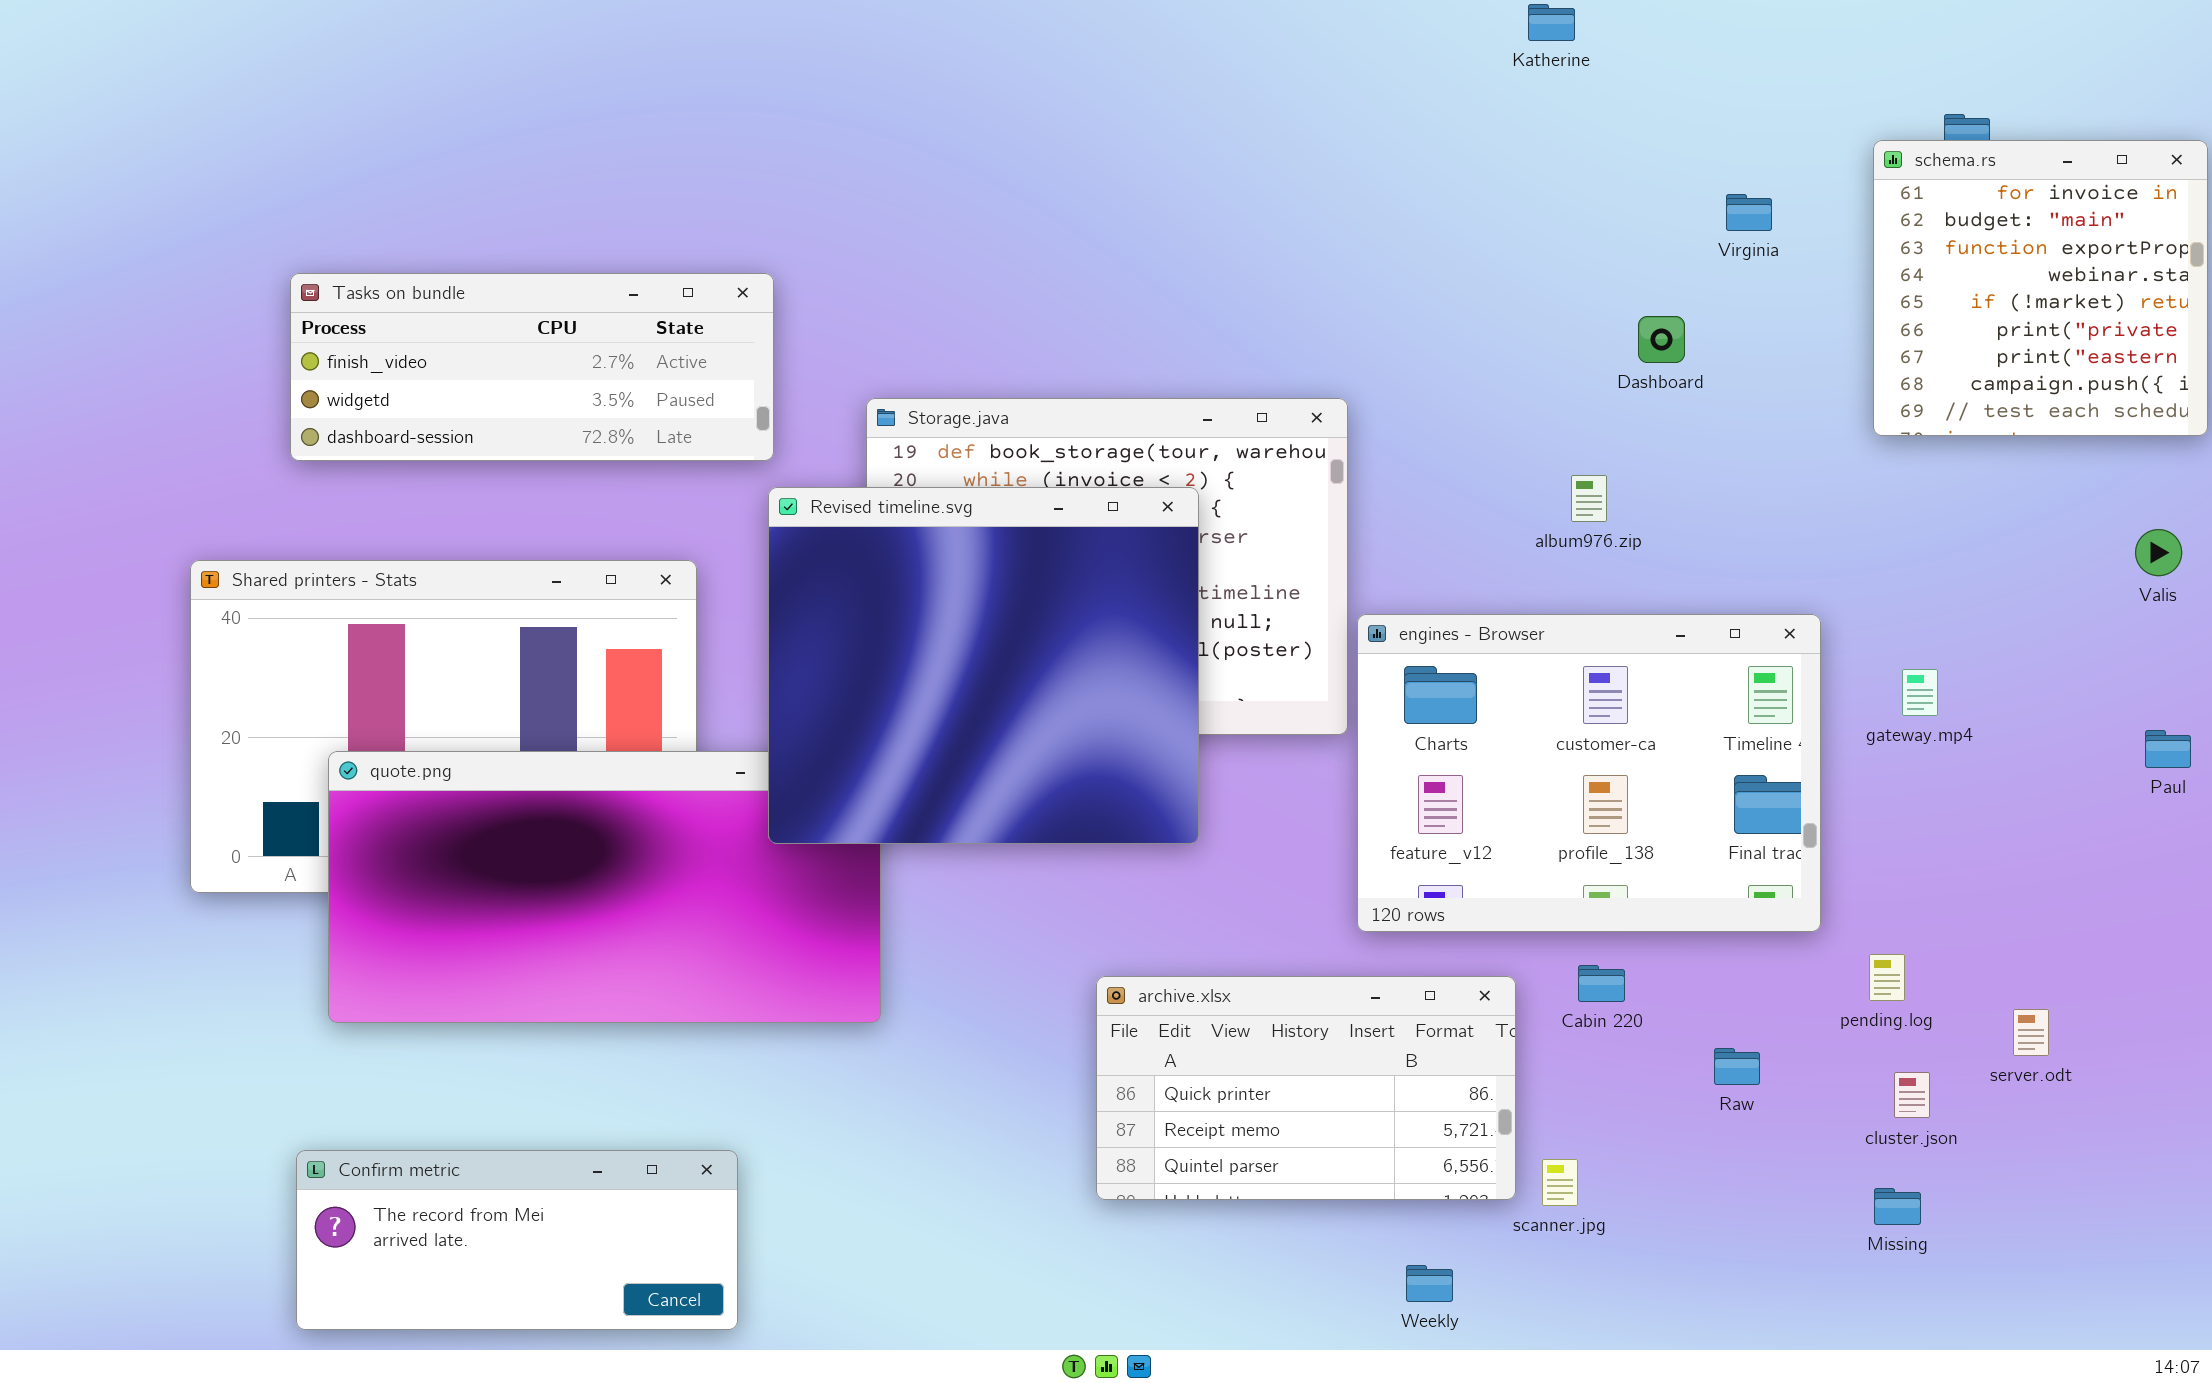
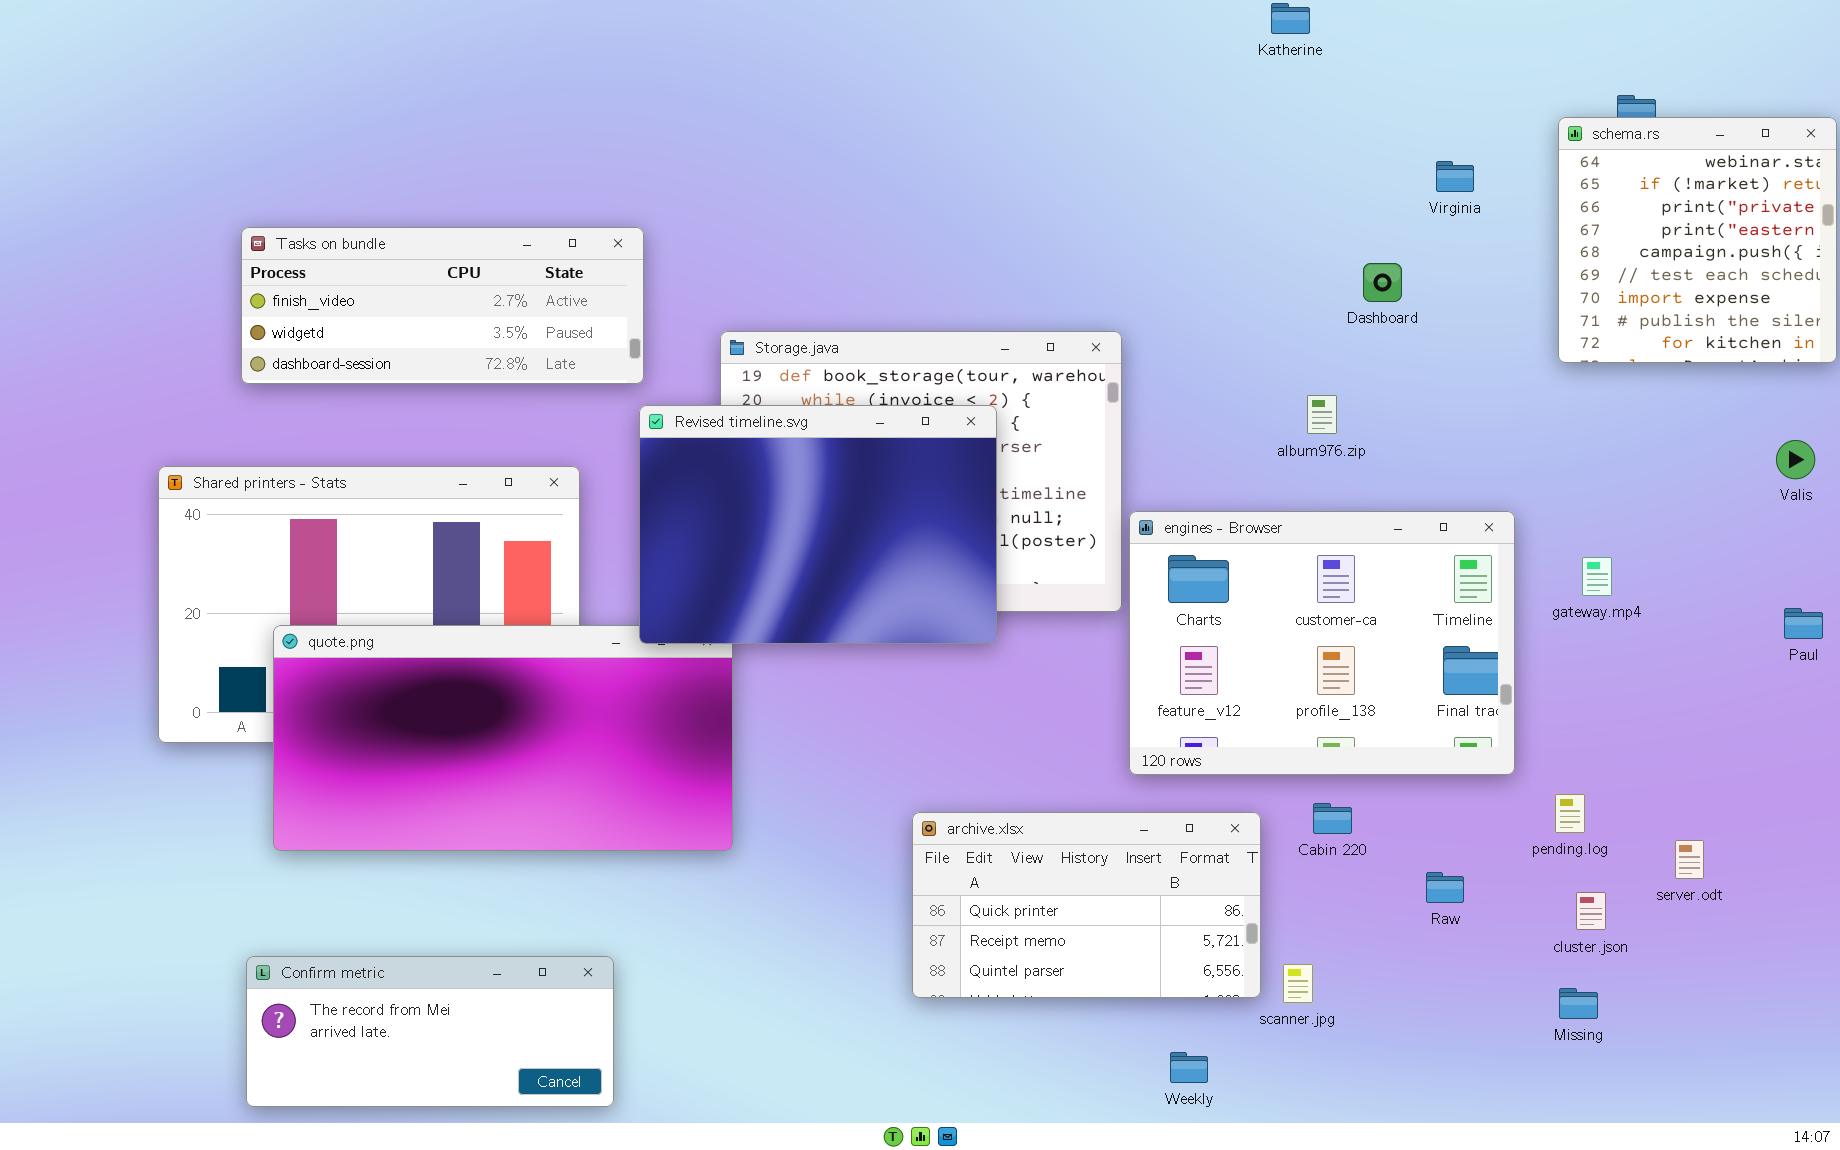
schema.rs: [1873,140,2208,436] -> [1558,117,1837,363], scrolled down 3 rows
Revised timeline.svg: [768,487,1199,844] -> [639,405,997,644], resized

